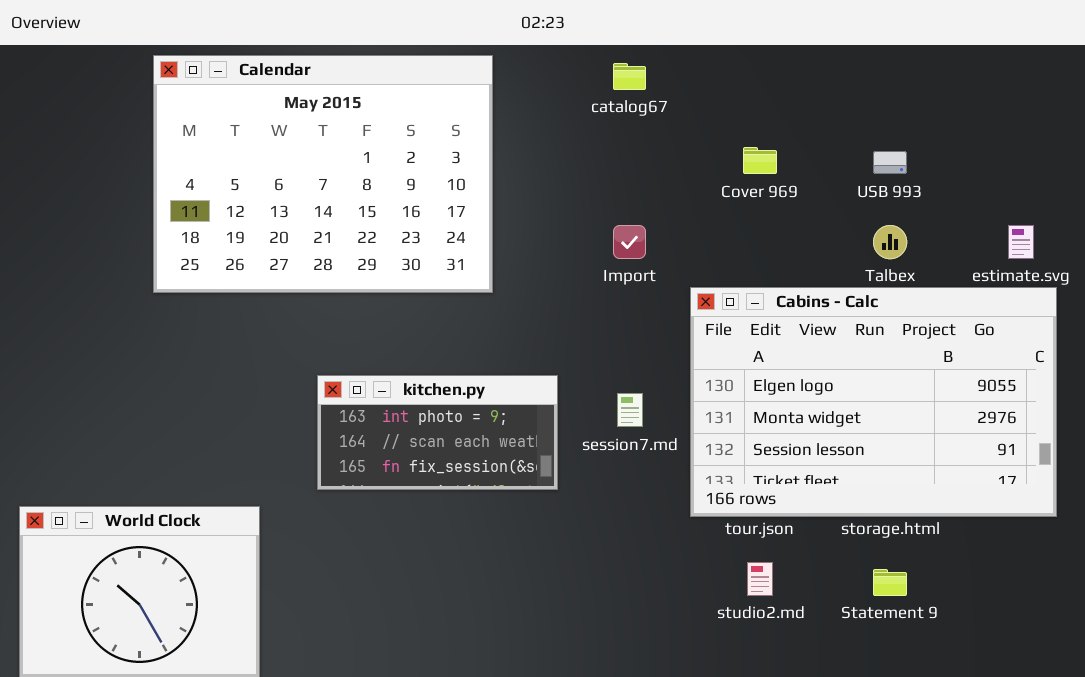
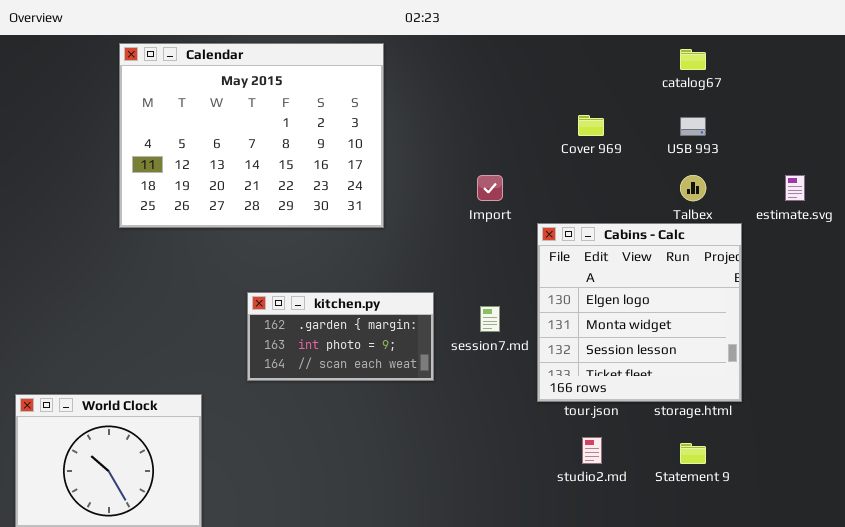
catalog67: [613,63,646,90] -> [680,49,706,70], moved
Cabins - Calc: [690,287,1057,517] -> [537,223,742,402], resized
kitchen.py: [317,375,558,490] -> [247,292,434,381], scrolled up 1 row

